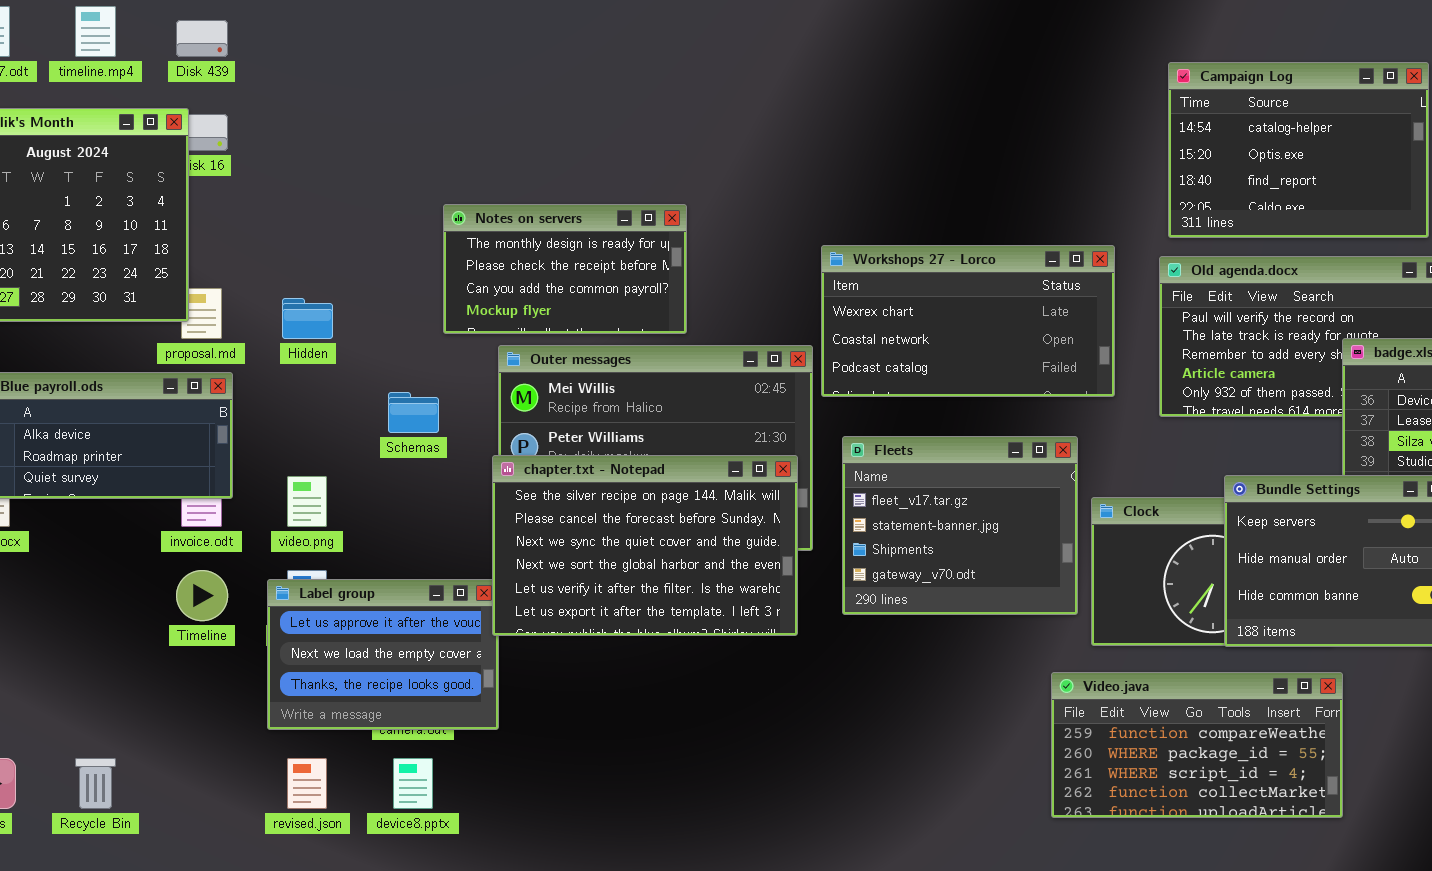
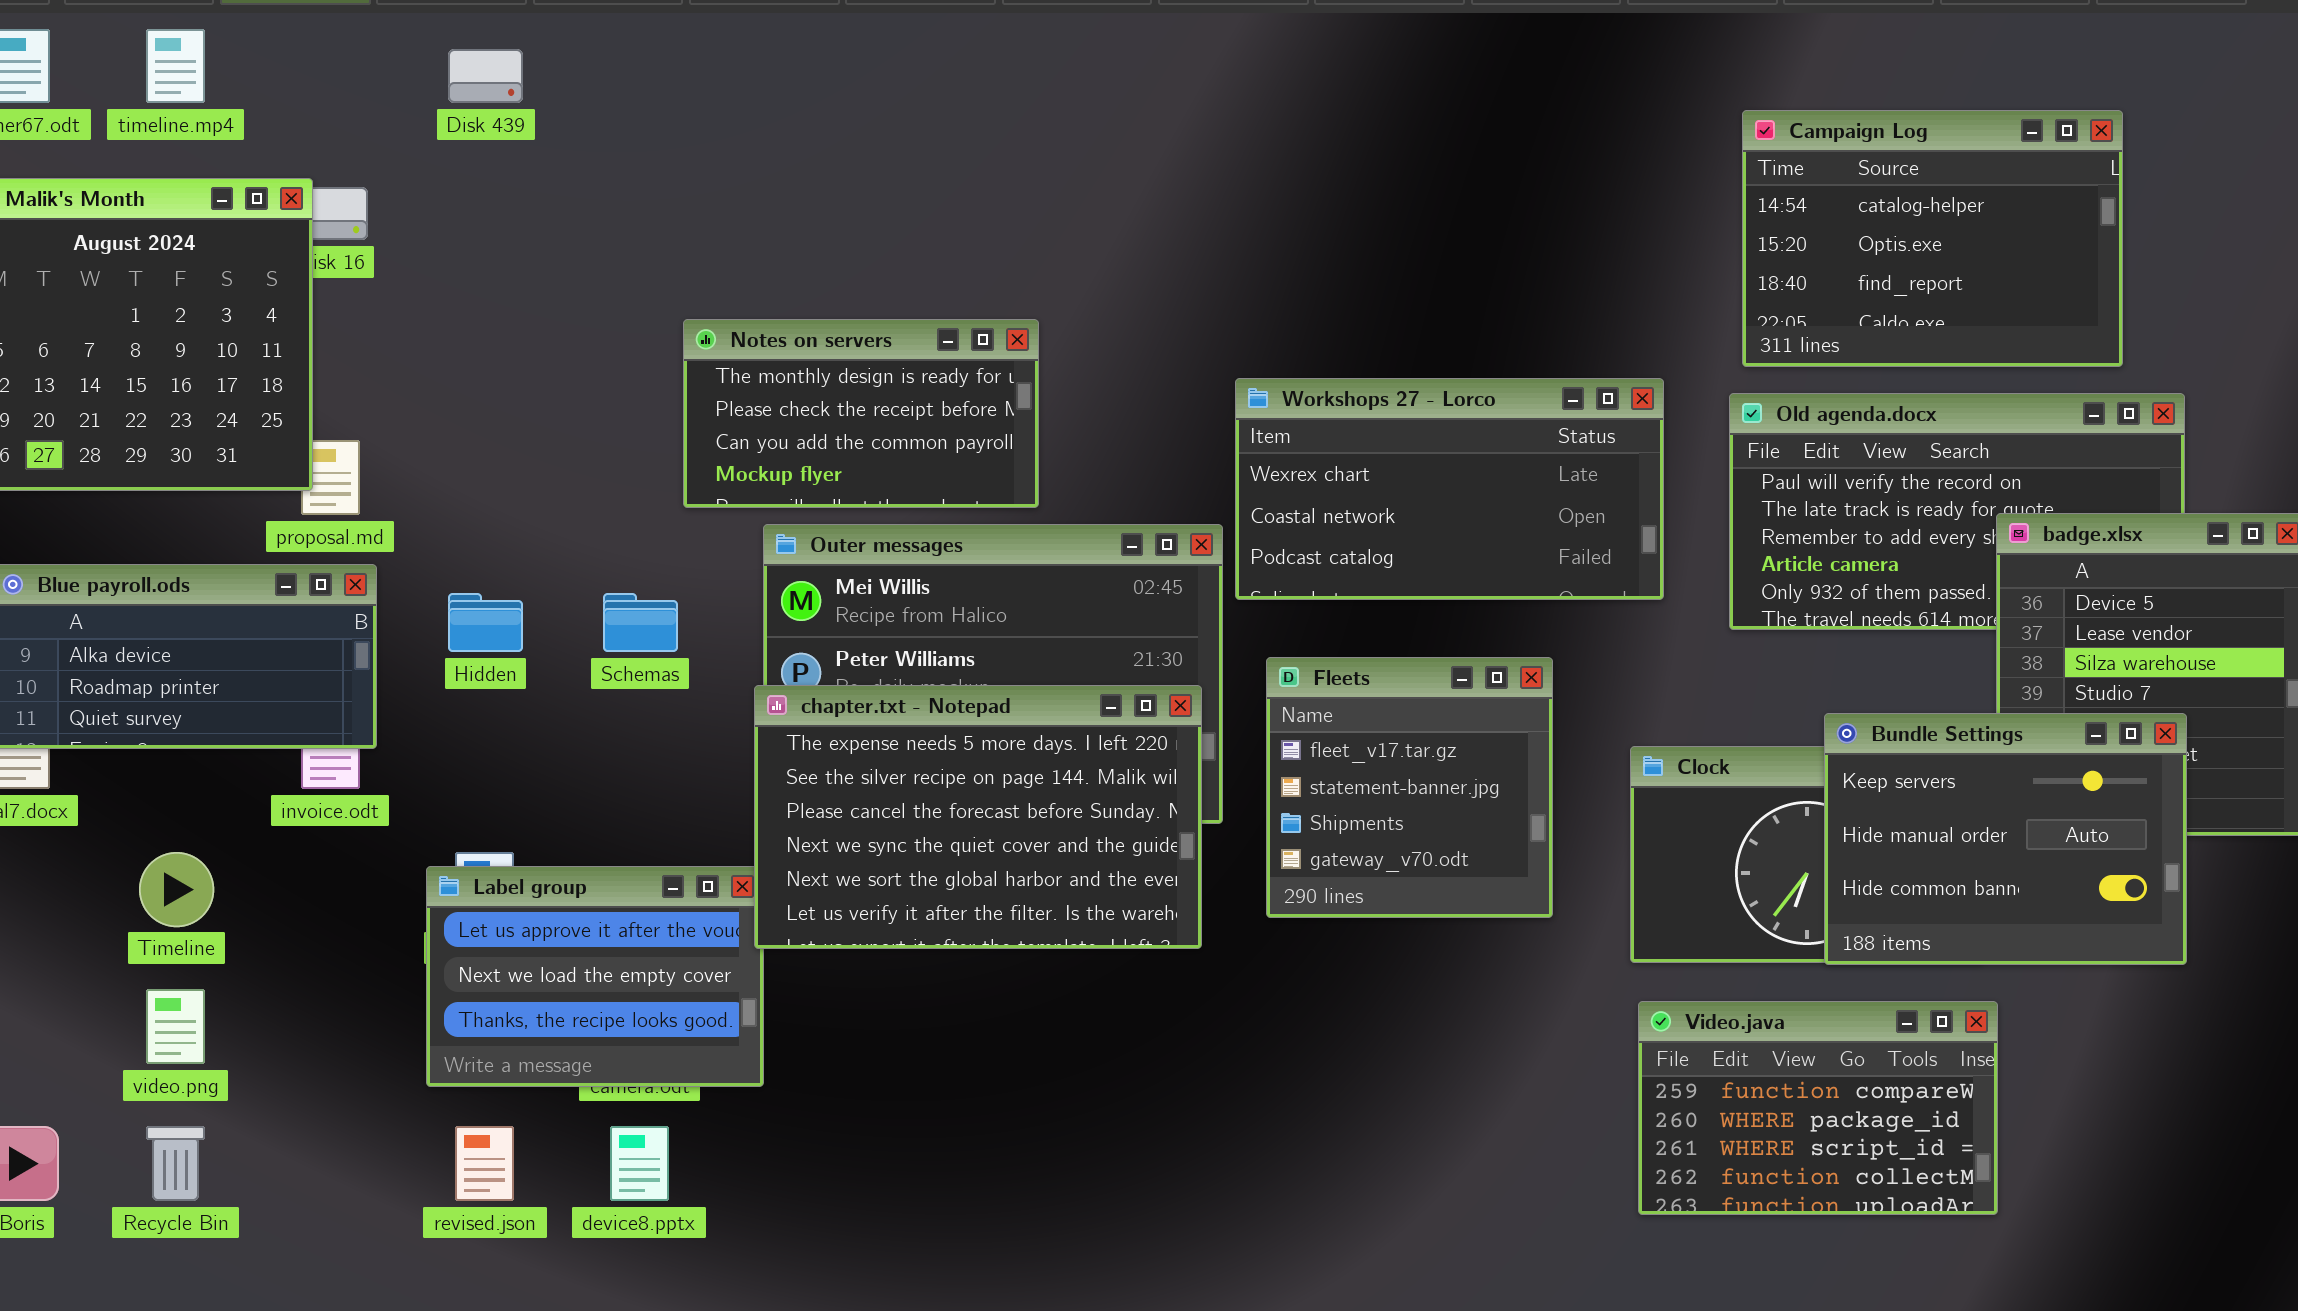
Disk 439: [176,20,228,57] -> [448,49,523,103], moved
Hidden: [282,298,333,339] -> [448,593,523,652], moved
Fleets: [842,436,1078,615] -> [1266,657,1553,918], resized
chapter.txt - Notepad: [492,455,798,636] -> [754,685,1202,949], scrolled up 1 row
video.png: [287,476,327,527] -> [146,989,205,1064], moved
Timeline: [176,570,228,621] -> [139,852,214,927], moved
Video.java: [1051,672,1343,818] -> [1638,1001,1998,1215], resized

